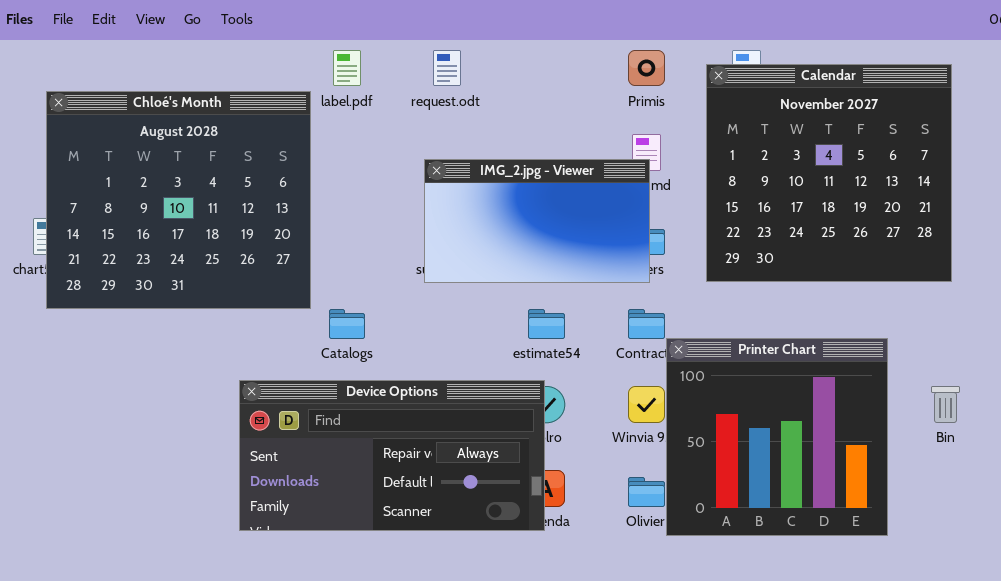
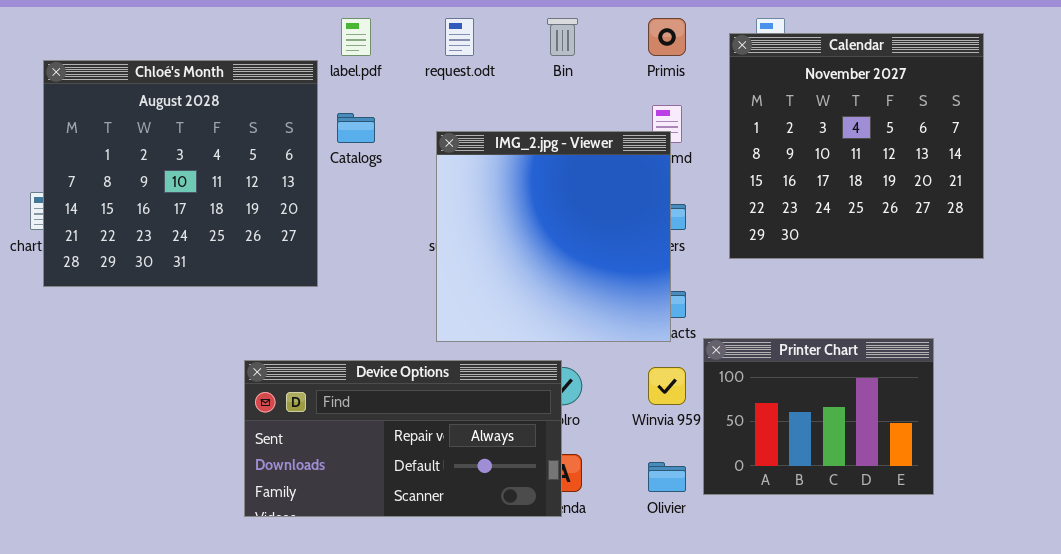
IMG_2.jpg - Viewer: [424,159,650,283] -> [436,131,671,342], resized
Catalogs: [329,309,365,339] -> [337,113,375,143], moved
Printer Chart: [666,338,888,536] -> [703,338,934,495], moved, resized
Bin: [931,386,960,423] -> [547,18,578,56], moved

